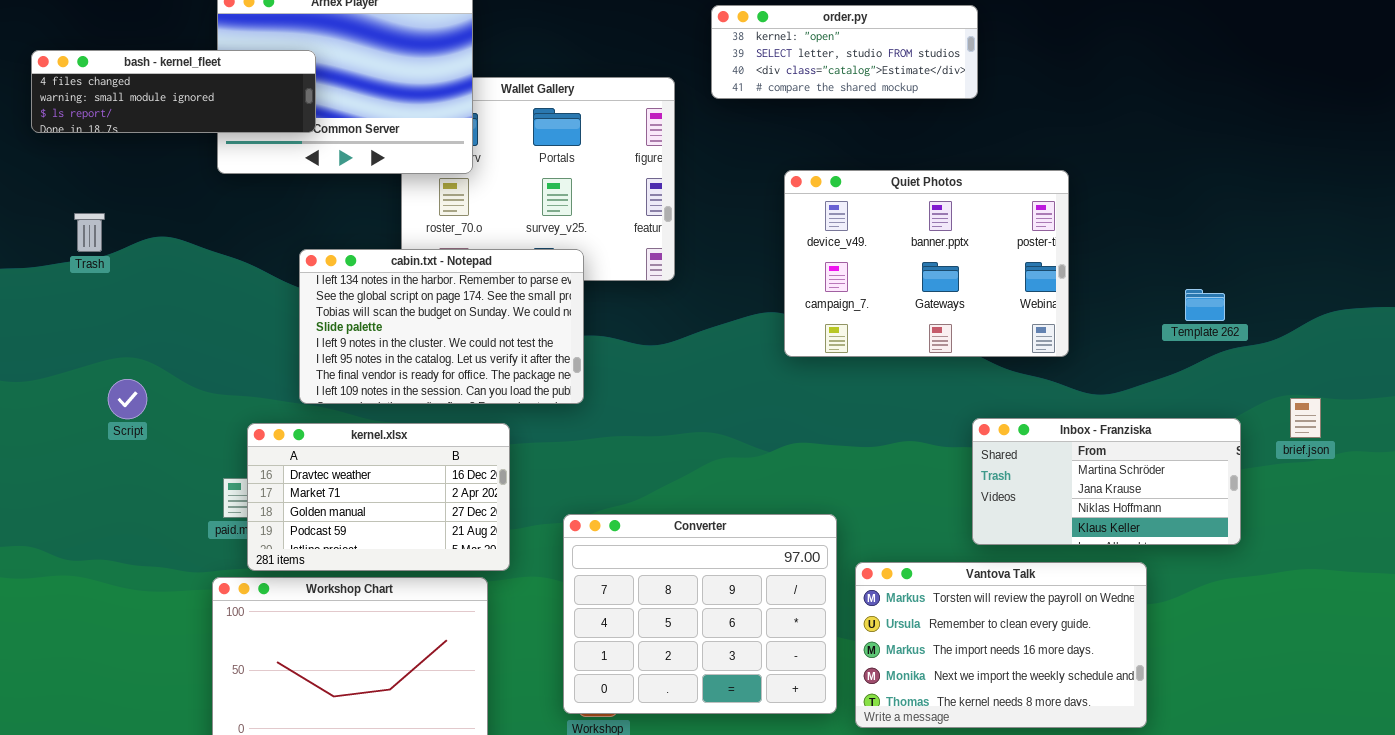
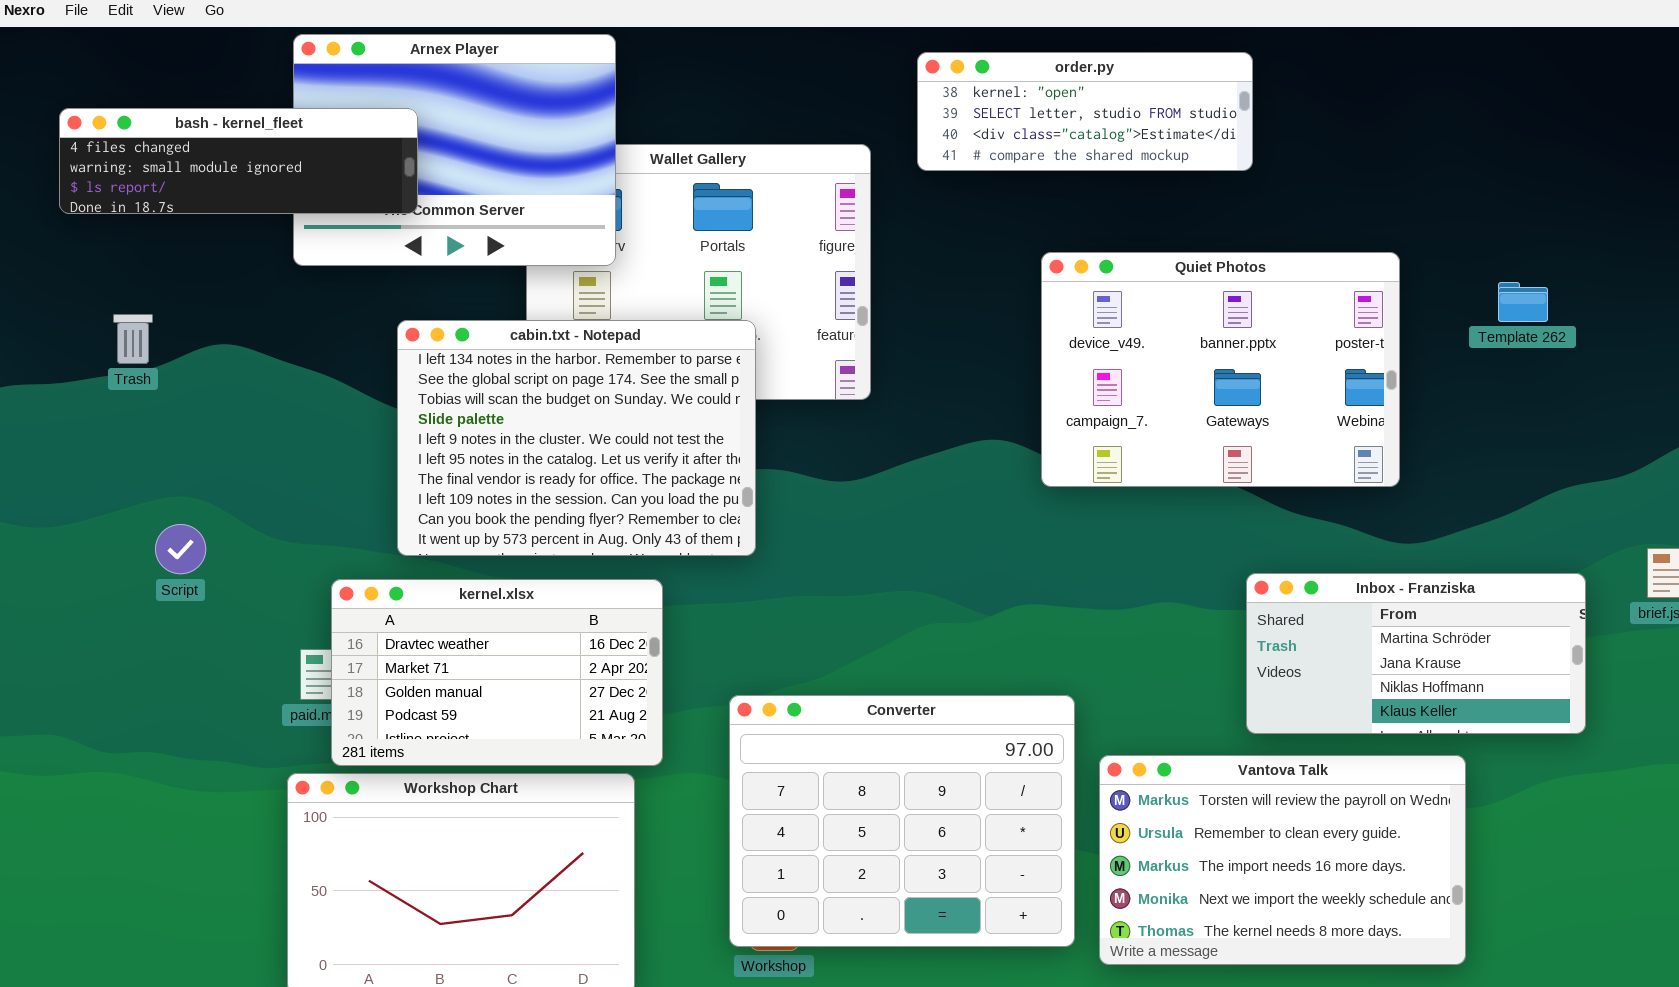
Quiet Photos: [784,170,1069,357] -> [1041,252,1400,487], moved
cabin.txt - Notepad: [299,249,584,404] -> [397,320,756,556], resized
Template 262: [1185,289,1225,321] -> [1498,282,1548,322], moved

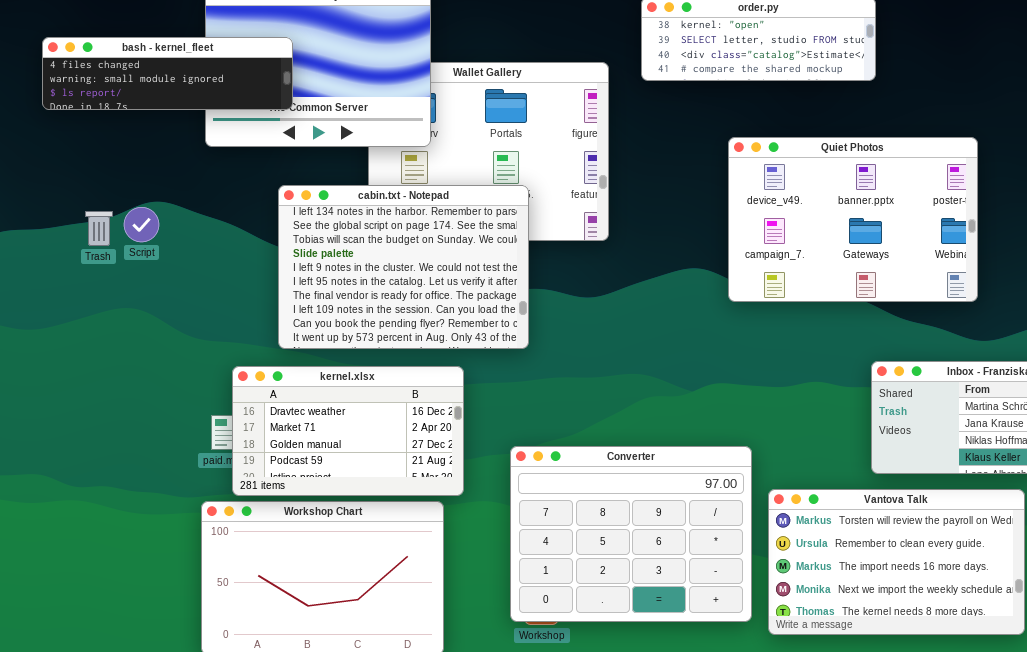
Trash: [113,314,153,364] -> [85,211,113,246], moved
Script: [155,524,206,574] -> [124,207,159,242], moved

